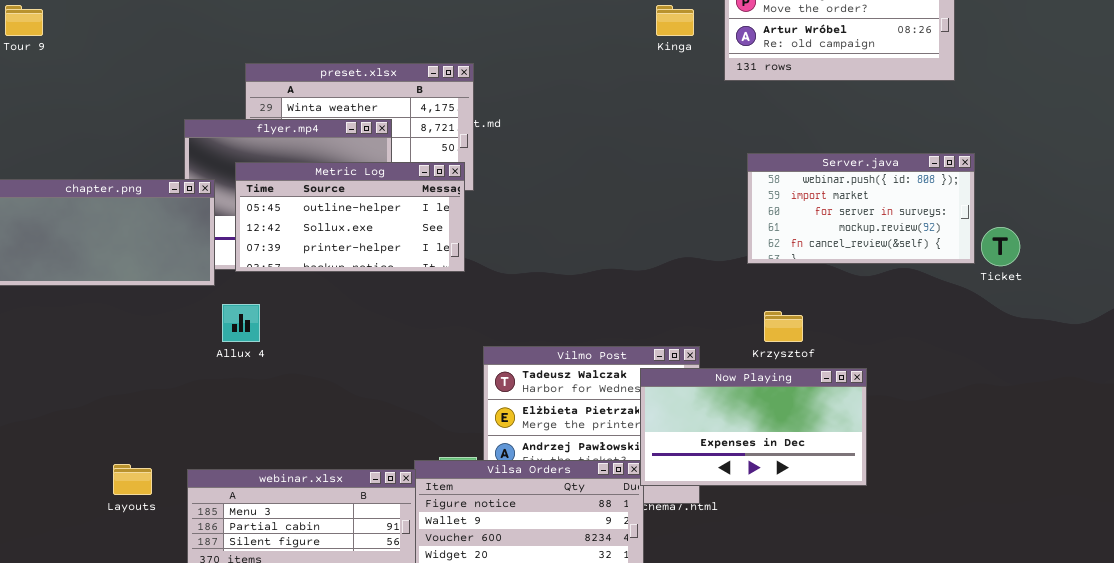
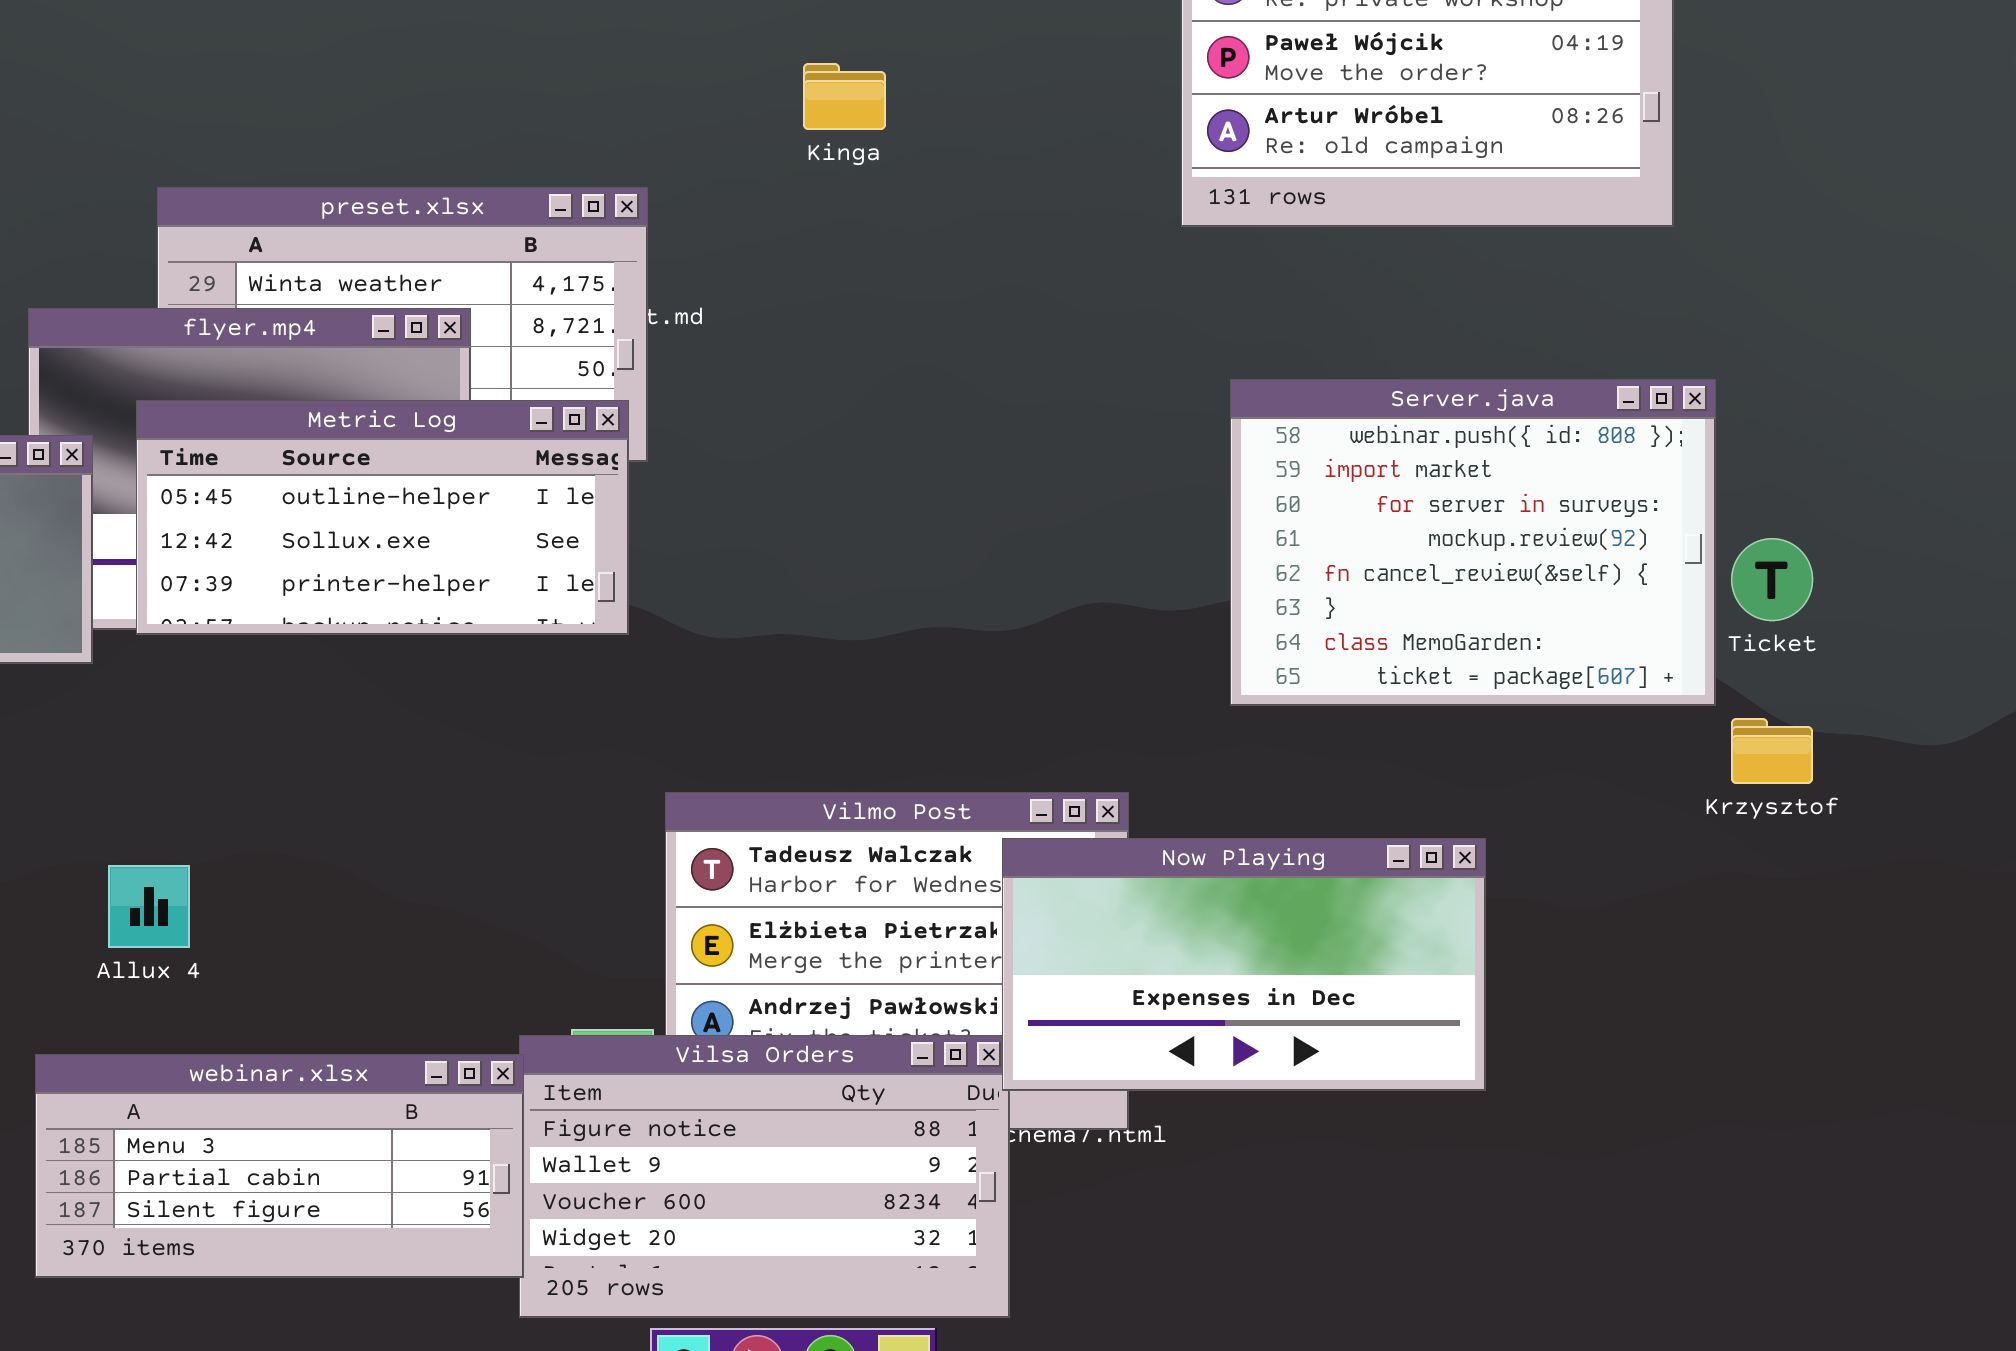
Kinga: [656,5,694,36] -> [803,63,886,130], moved
Server.java: [747,153,975,264] -> [1230,379,1716,706], resized
Allux 4: [222,304,260,342] -> [108,865,190,948], moved
Krzysztof: [764,311,803,342] -> [1731,718,1813,784], moved

